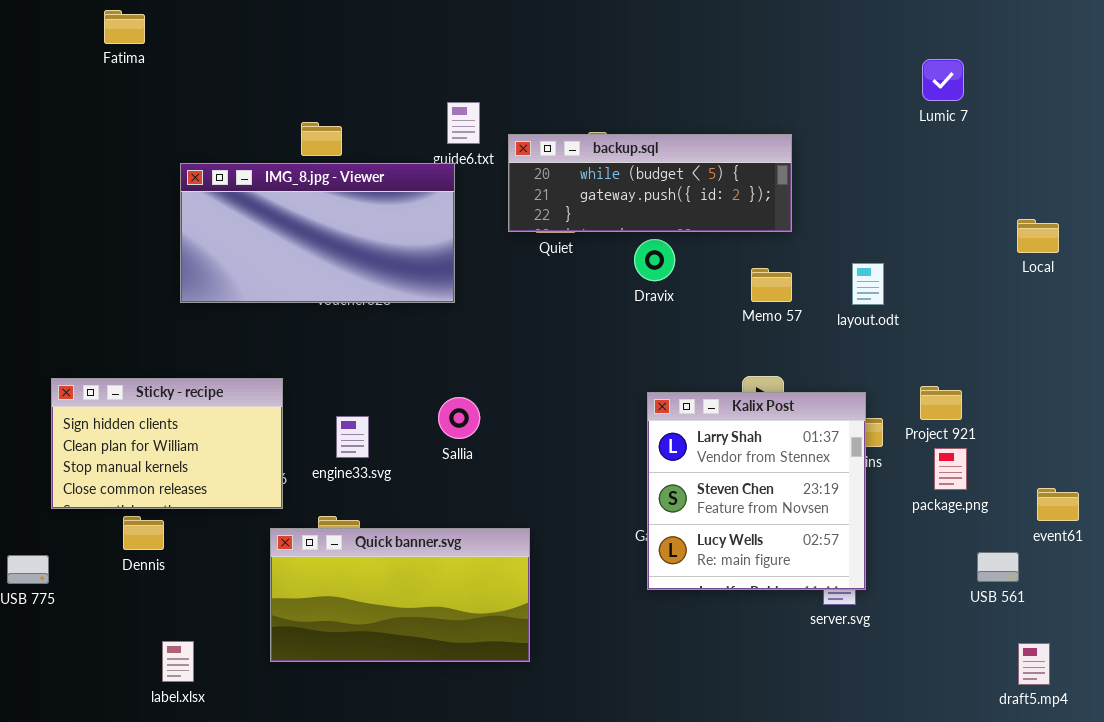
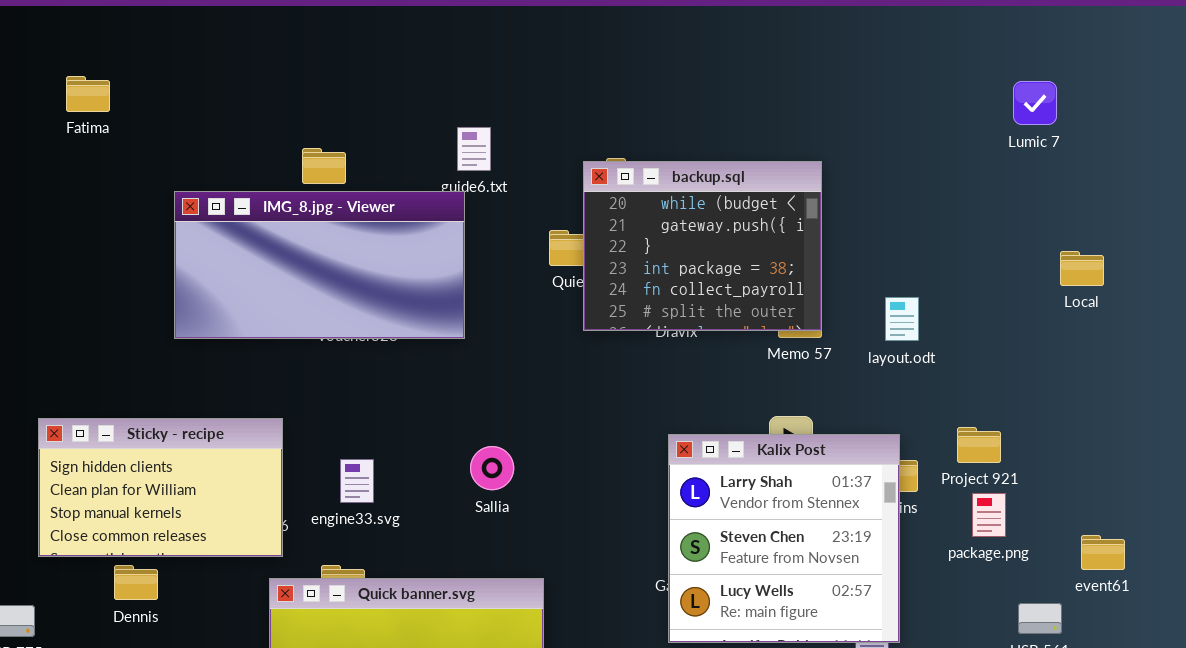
Fatima: [104,10,145,44] -> [66,76,110,112], moved
Lumic 7: [922,59,964,101] -> [1013,81,1057,125], moved
backup.sql: [508,134,792,232] -> [583,161,822,331], resized
Sallia: [438,397,480,439] -> [470,446,514,490], moved

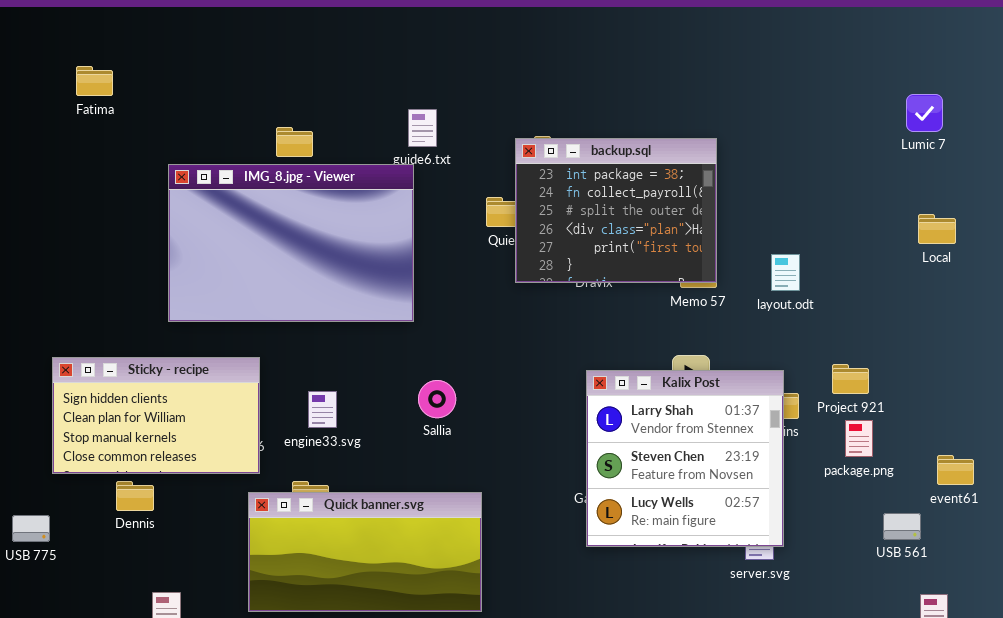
Lumic 7: [1013,81,1057,125] -> [906,94,943,132], moved
backup.sql: [583,161,822,331] -> [515,138,717,283], scrolled down 3 rows
IMG_8.jpg - Viewer: [174,191,465,339] -> [168,164,414,322], resized

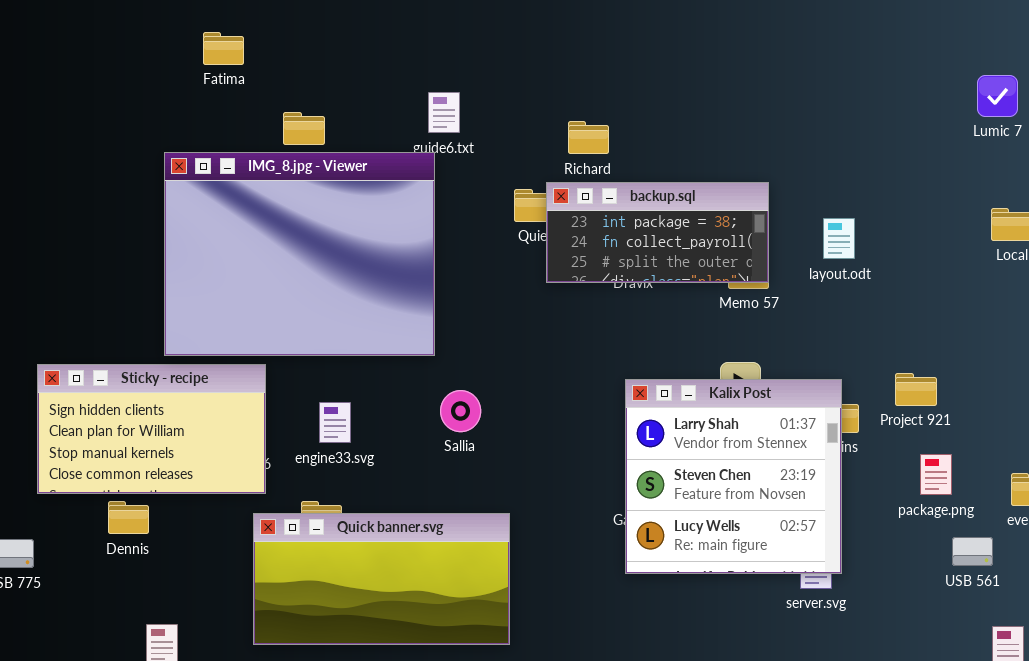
Fatima: [76,66,113,96] -> [203,32,244,65], moved
backup.sql: [515,138,717,283] -> [546,182,769,283], resized
IMG_8.jpg - Viewer: [168,164,414,322] -> [164,152,435,356], resized
layout.odt: [771,254,800,291] -> [823,218,855,259], moved
package.png: [845,420,873,457] -> [920,454,952,495], moved

